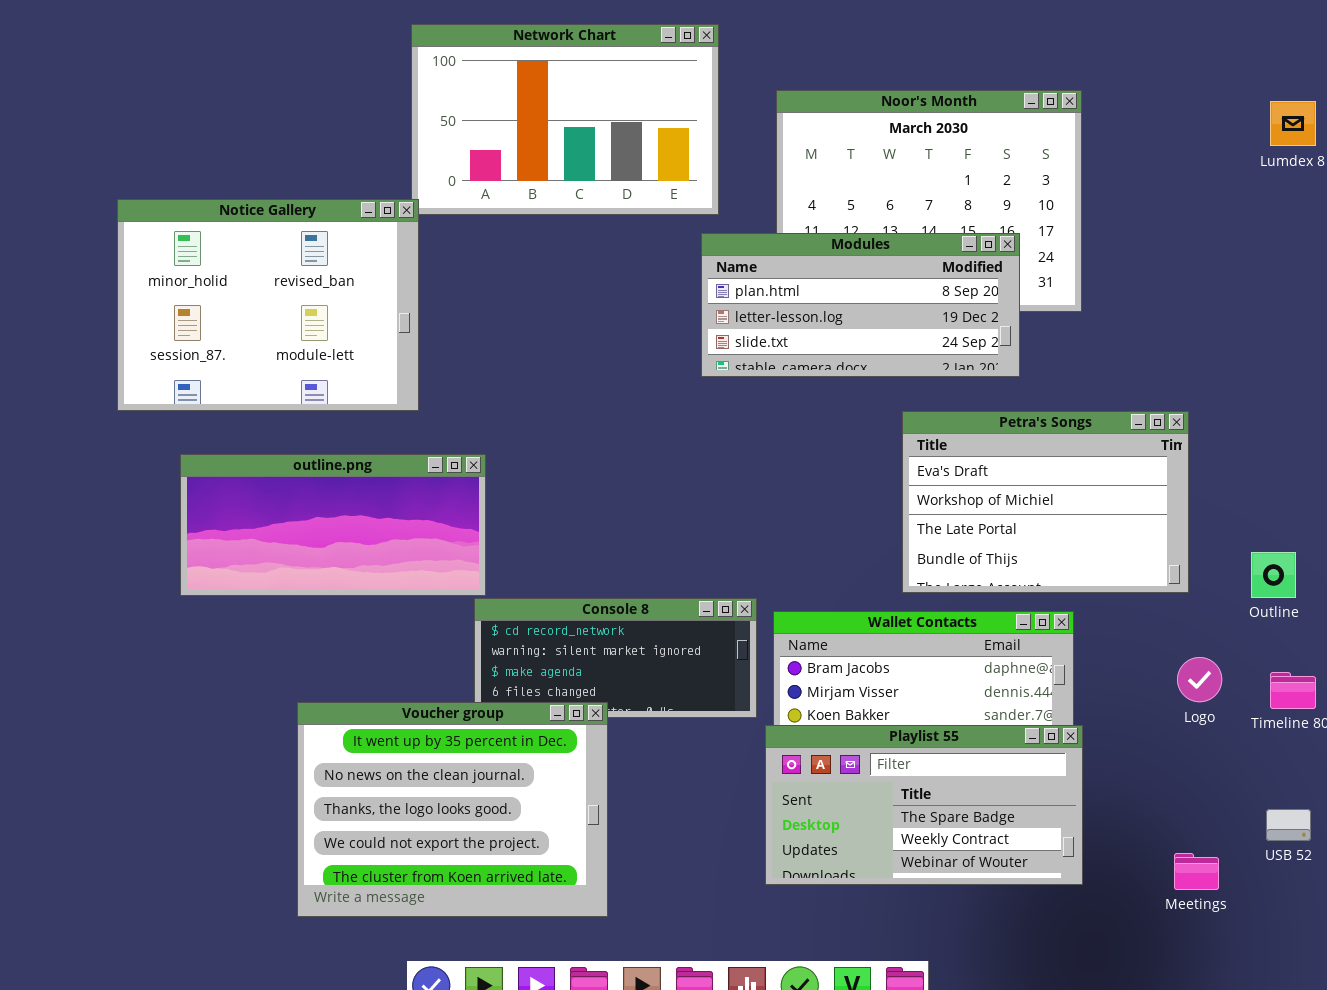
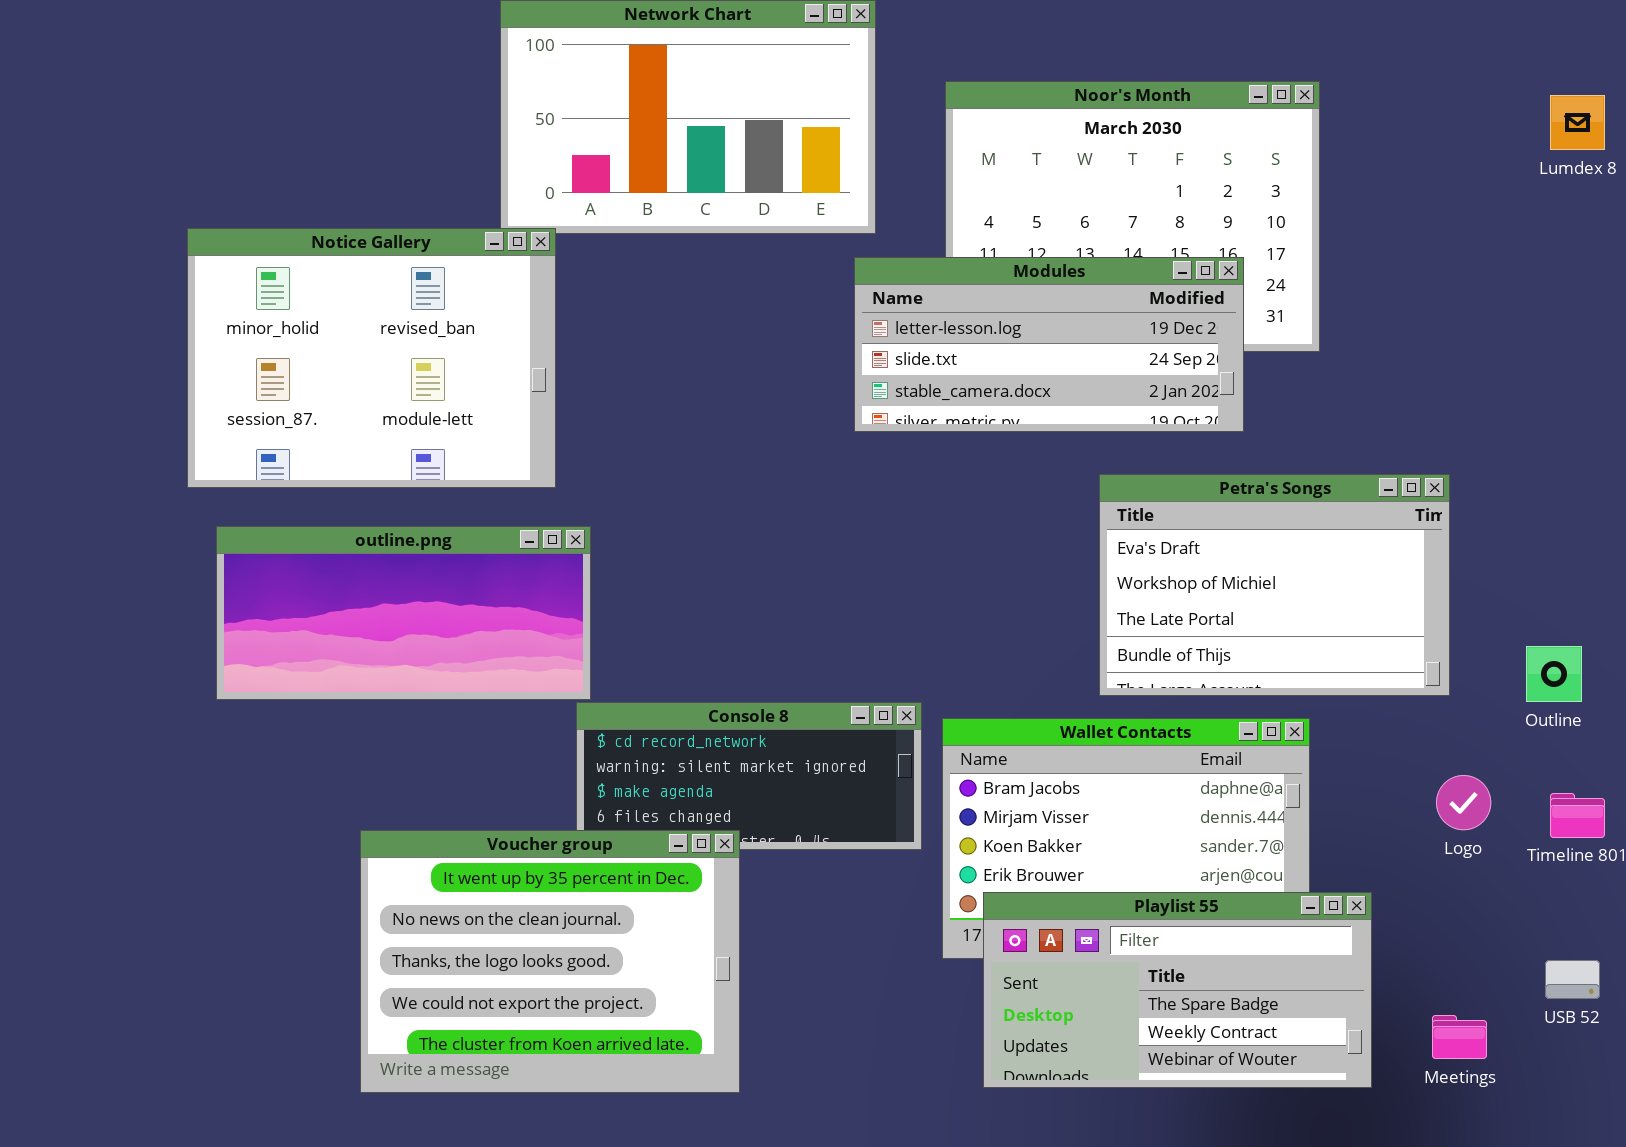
Notice Gallery: [117,199,419,411] -> [187,228,556,488], moved
Modules: [701,233,1020,377] -> [854,257,1244,432], scrolled down 1 row
Playlist 55: [765,725,1083,885] -> [983,892,1372,1088], moved

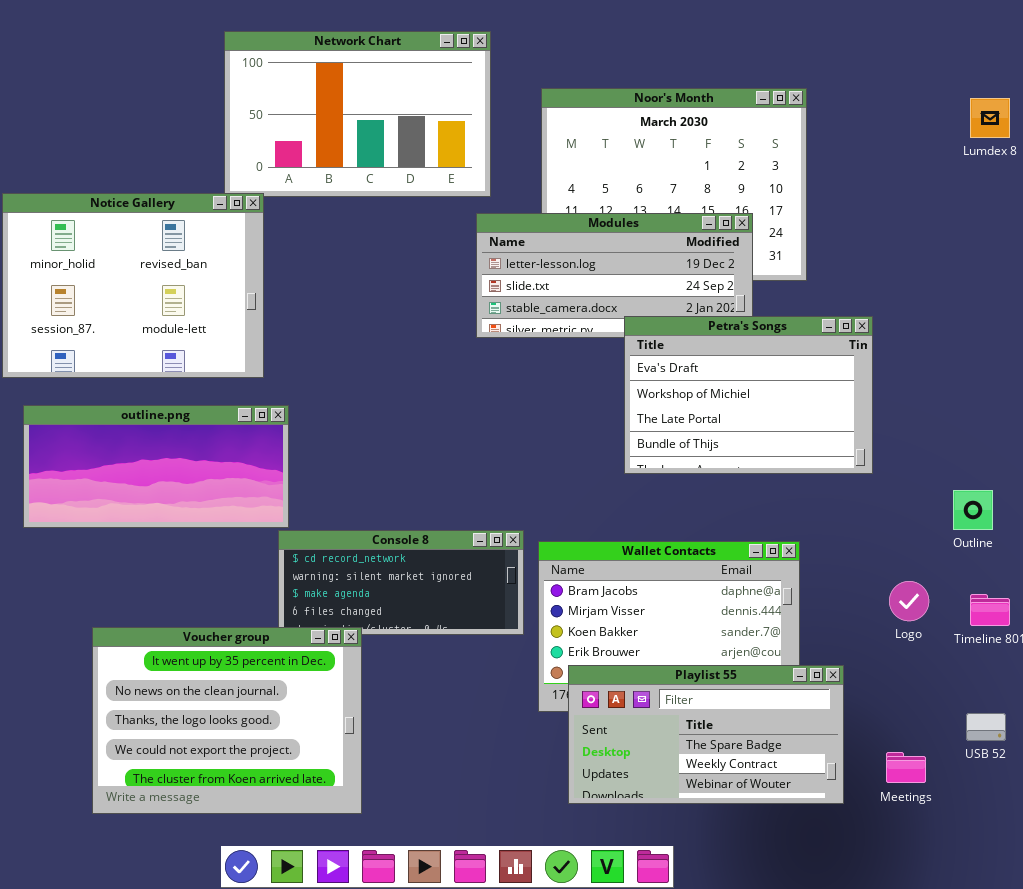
Petra's Songs: [1099,474,1450,696] -> [624,316,873,474], moved
Voucher group: [360,830,740,1093] -> [92,627,362,814], moved

